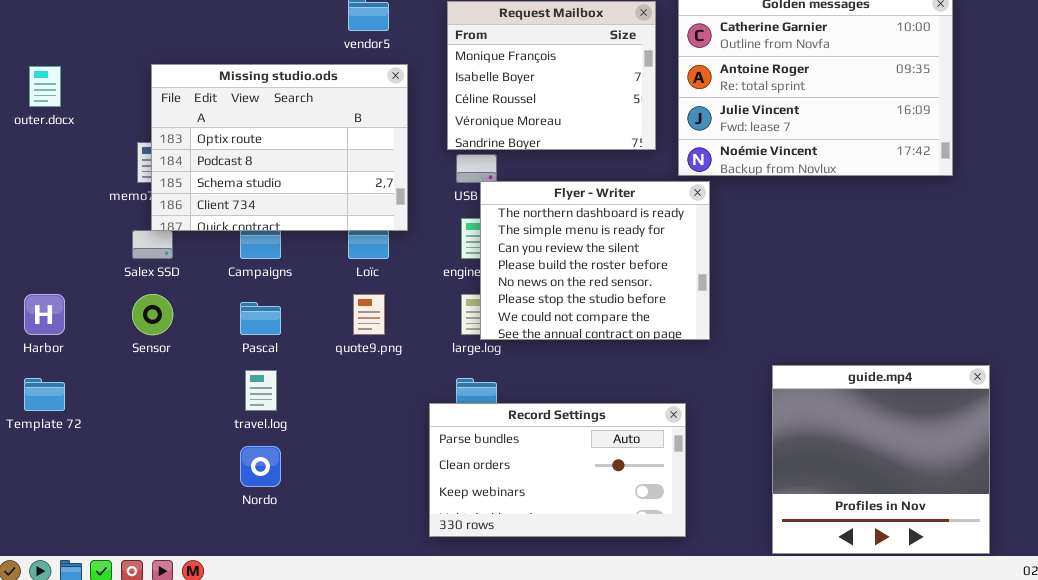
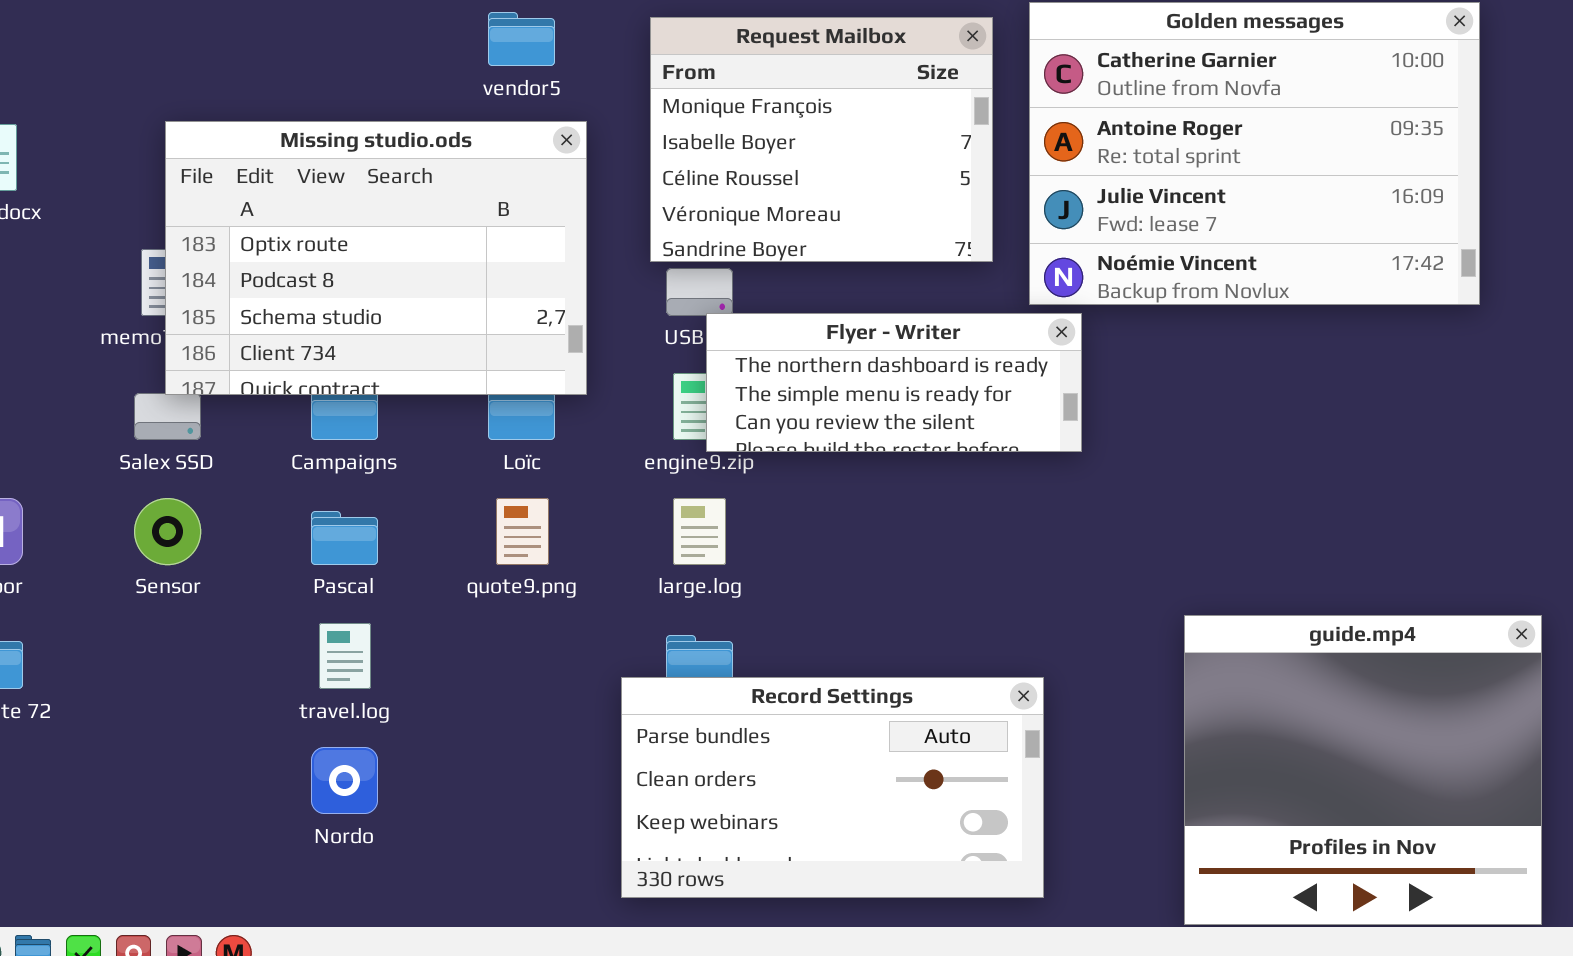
Flyer - Writer: [480,181,710,340] -> [706,313,1082,452], resized

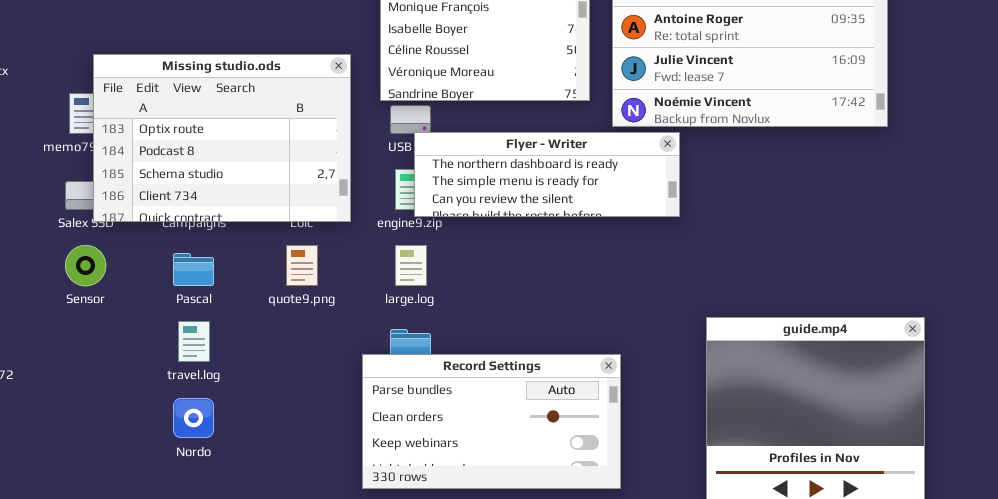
Missing studio.ods: [165,121,587,395] -> [93,54,351,222], moved
Flyer - Writer: [706,313,1082,452] -> [414,132,680,217], resized

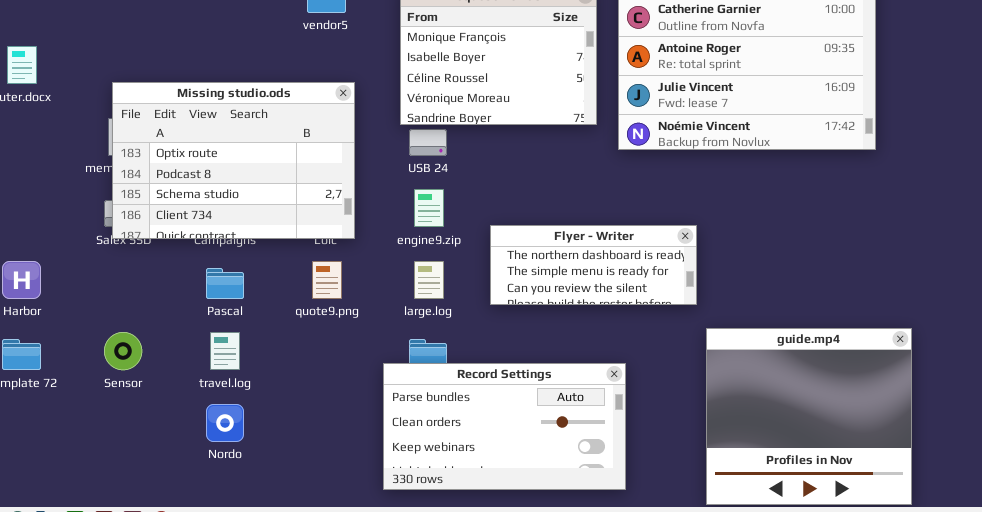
Missing studio.ods: [93,54,351,222] -> [112,82,355,239], moved
Flyer - Writer: [414,132,680,217] -> [490,225,697,305], moved, resized
Sensor: [65,245,106,286] -> [104,332,142,370], moved

